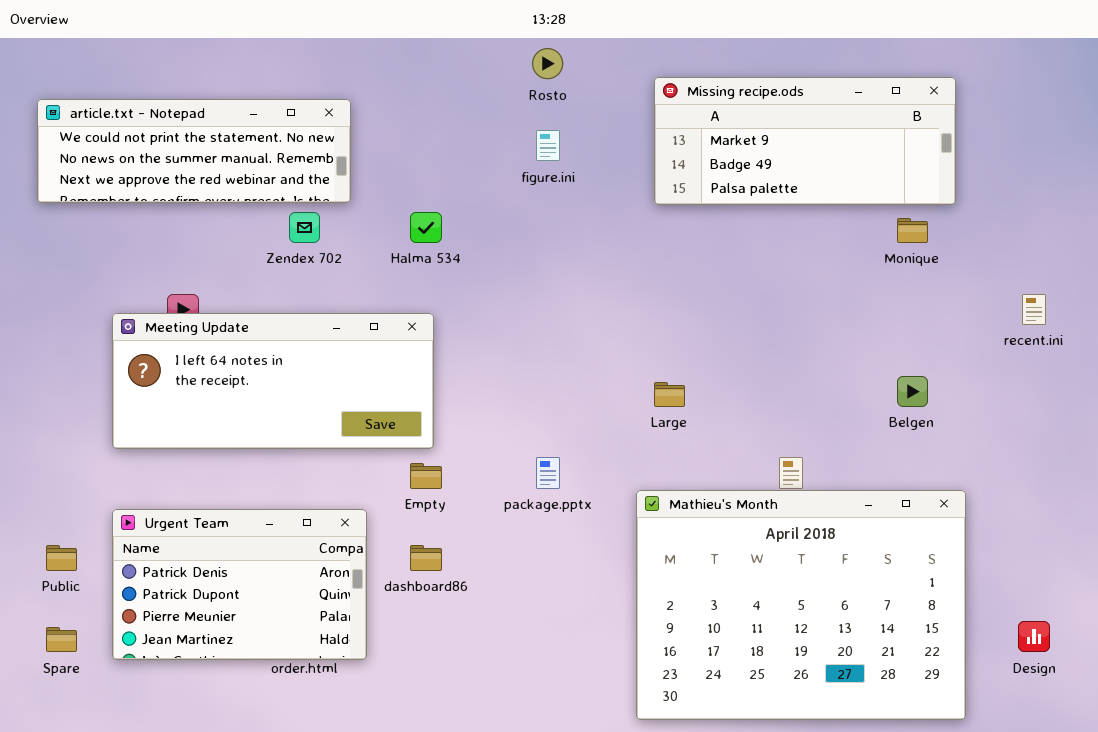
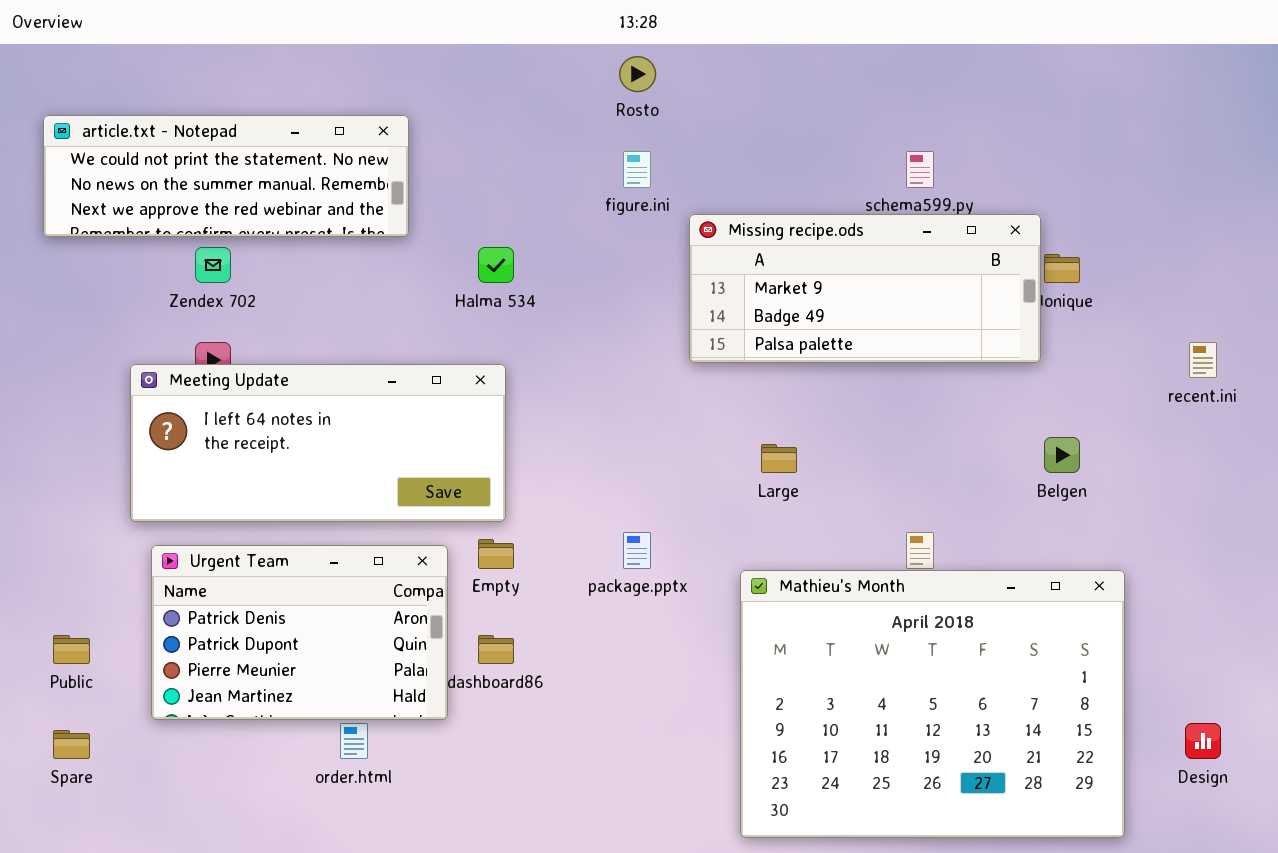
Missing recipe.ods: [654,77,956,205] -> [689,214,1041,363], moved
Zendex 702: [289,212,320,243] -> [195,247,231,283], moved
Urgent Team: [112,509,367,660] -> [151,545,448,720], moved

